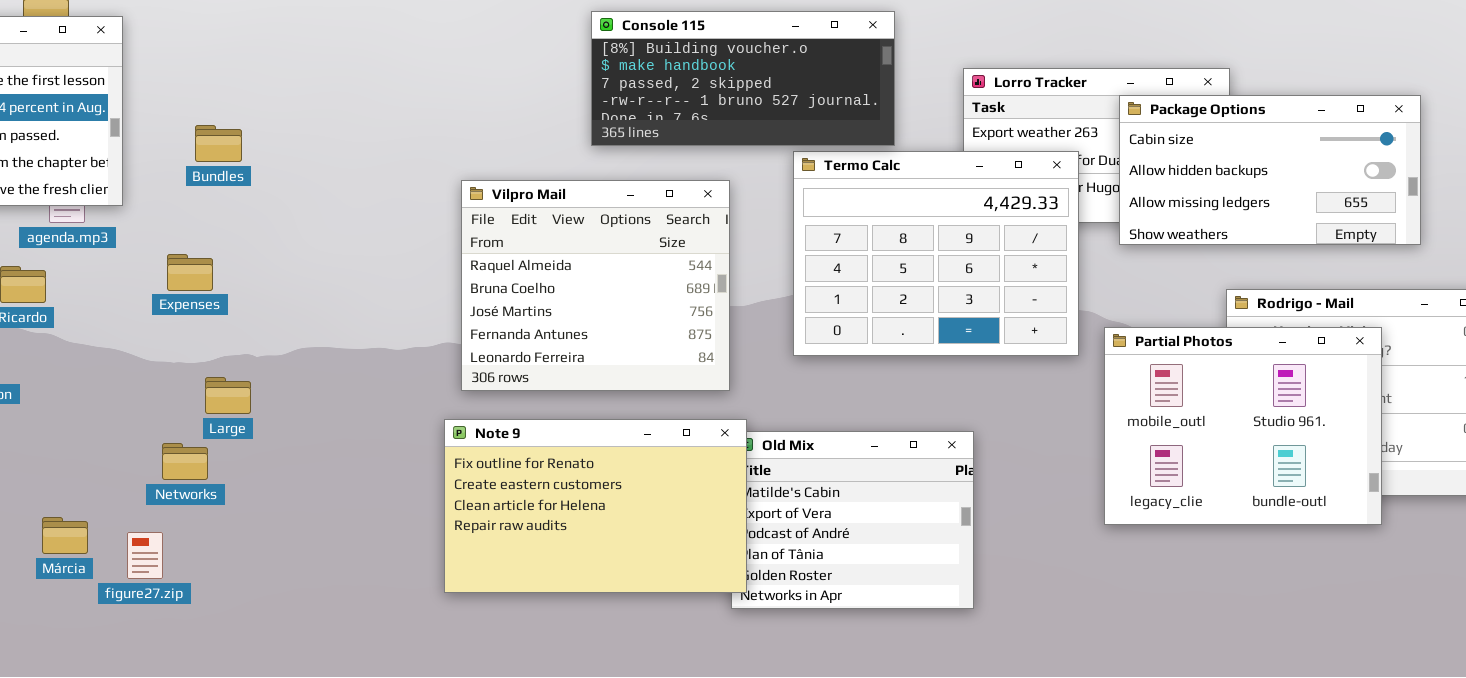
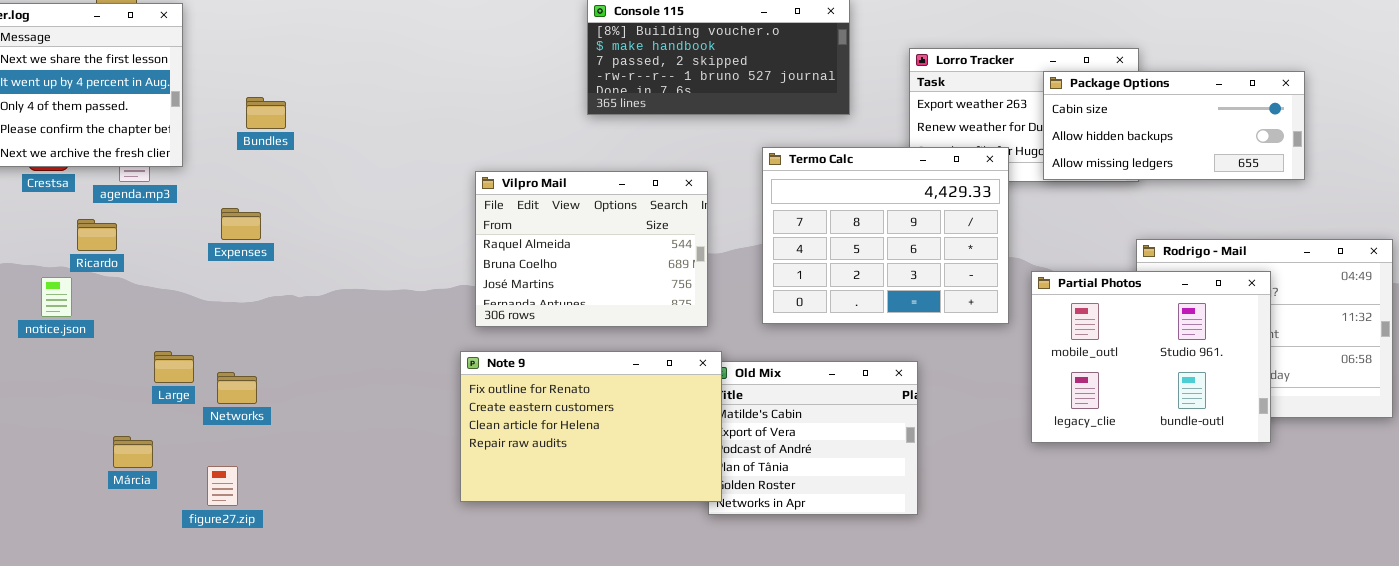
Package Options: [1119,95,1421,245] -> [1043,71,1305,180], resized
Termo Calc: [793,151,1079,356] -> [762,147,1009,324], moved
Vilpro Mail: [461,180,730,391] -> [475,171,708,327], resized
Large: [205,377,251,414] -> [154,351,194,383], moved
figure27.zip: [127,532,163,579] -> [207,466,238,506], moved

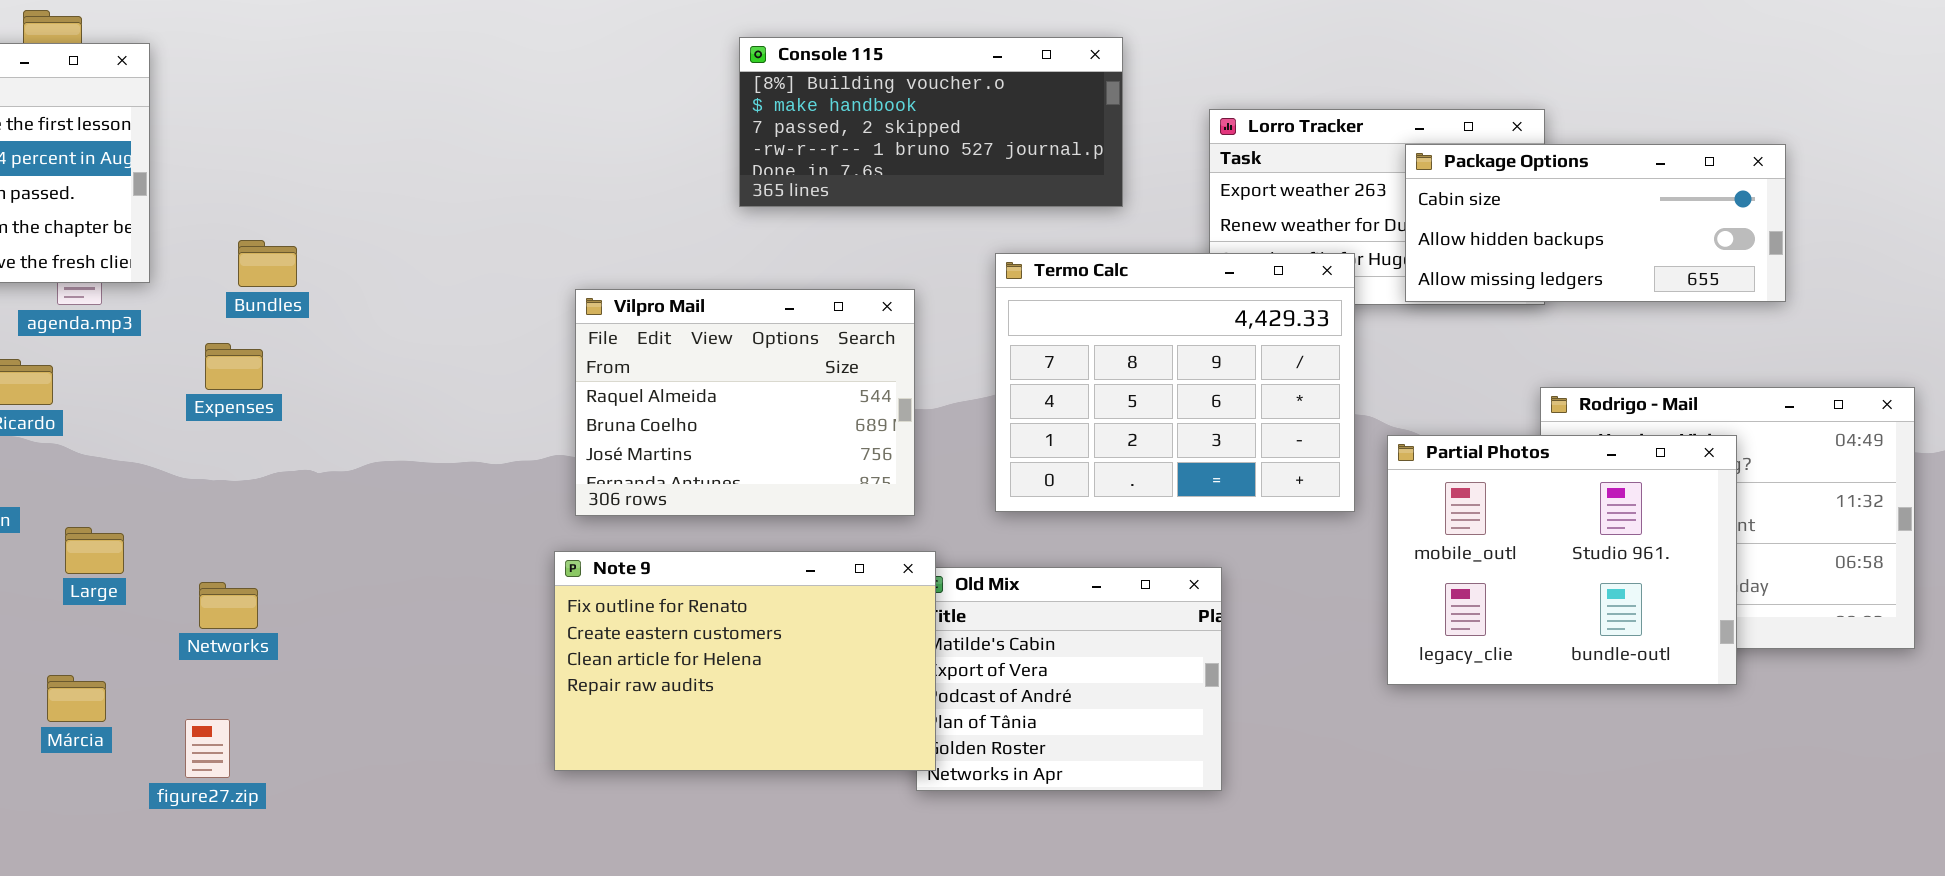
Bundles: [246,97,286,129] -> [238,240,297,287], moved
Large: [154,351,194,383] -> [65,527,124,574], moved

